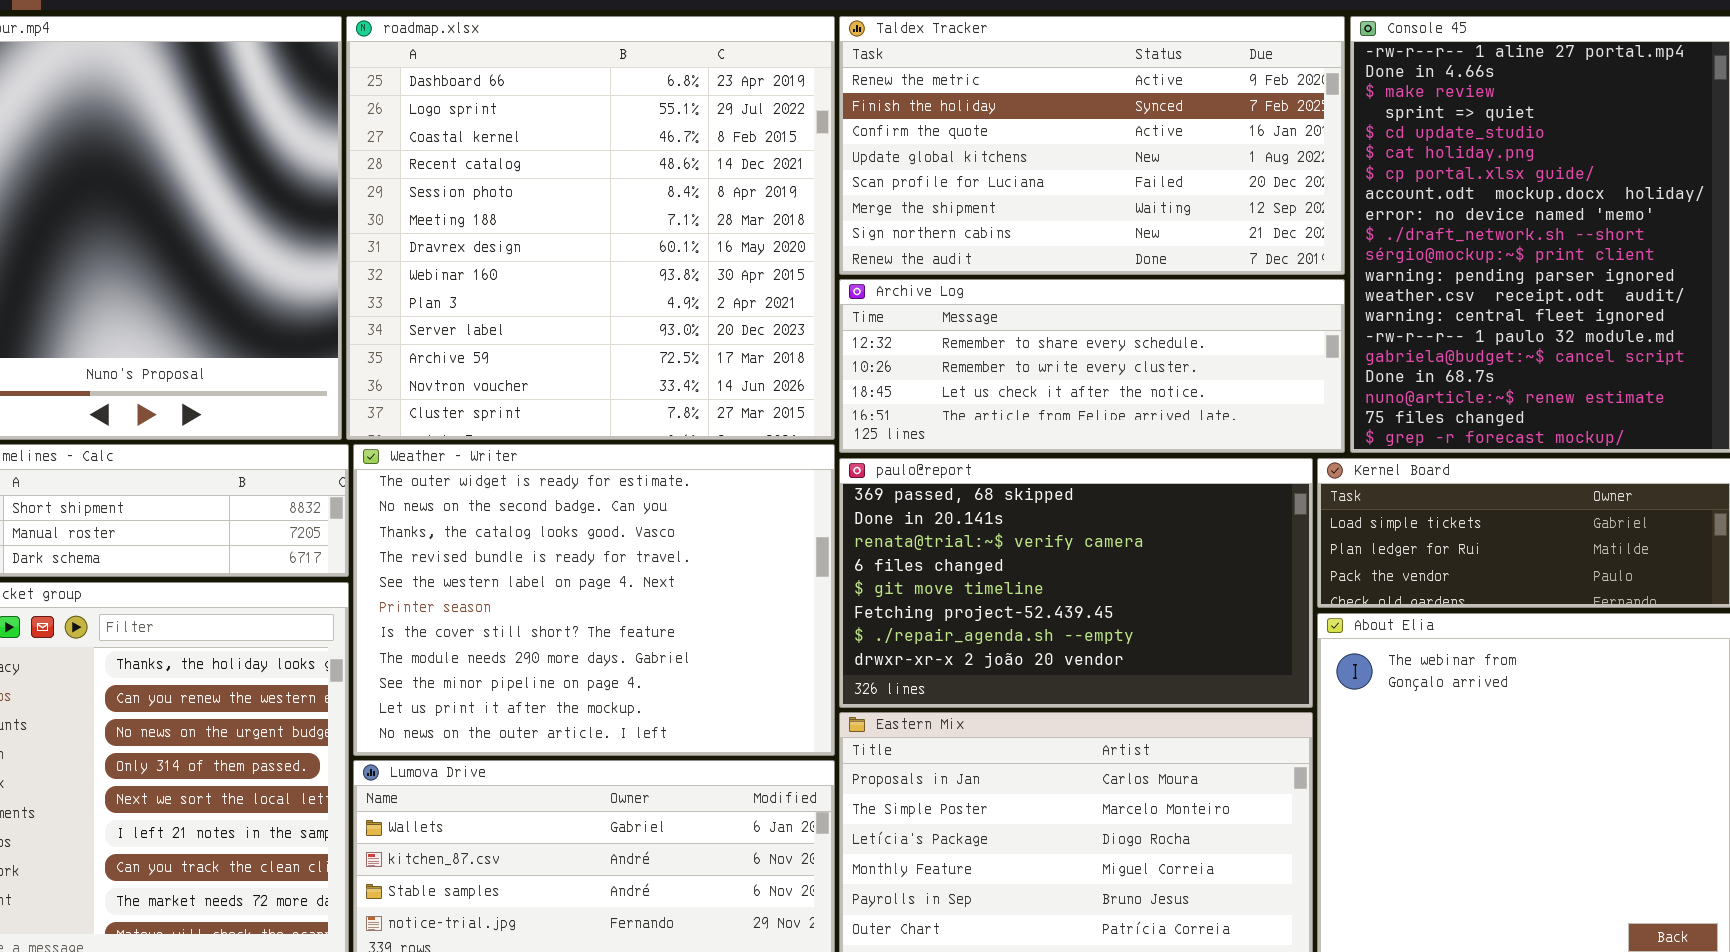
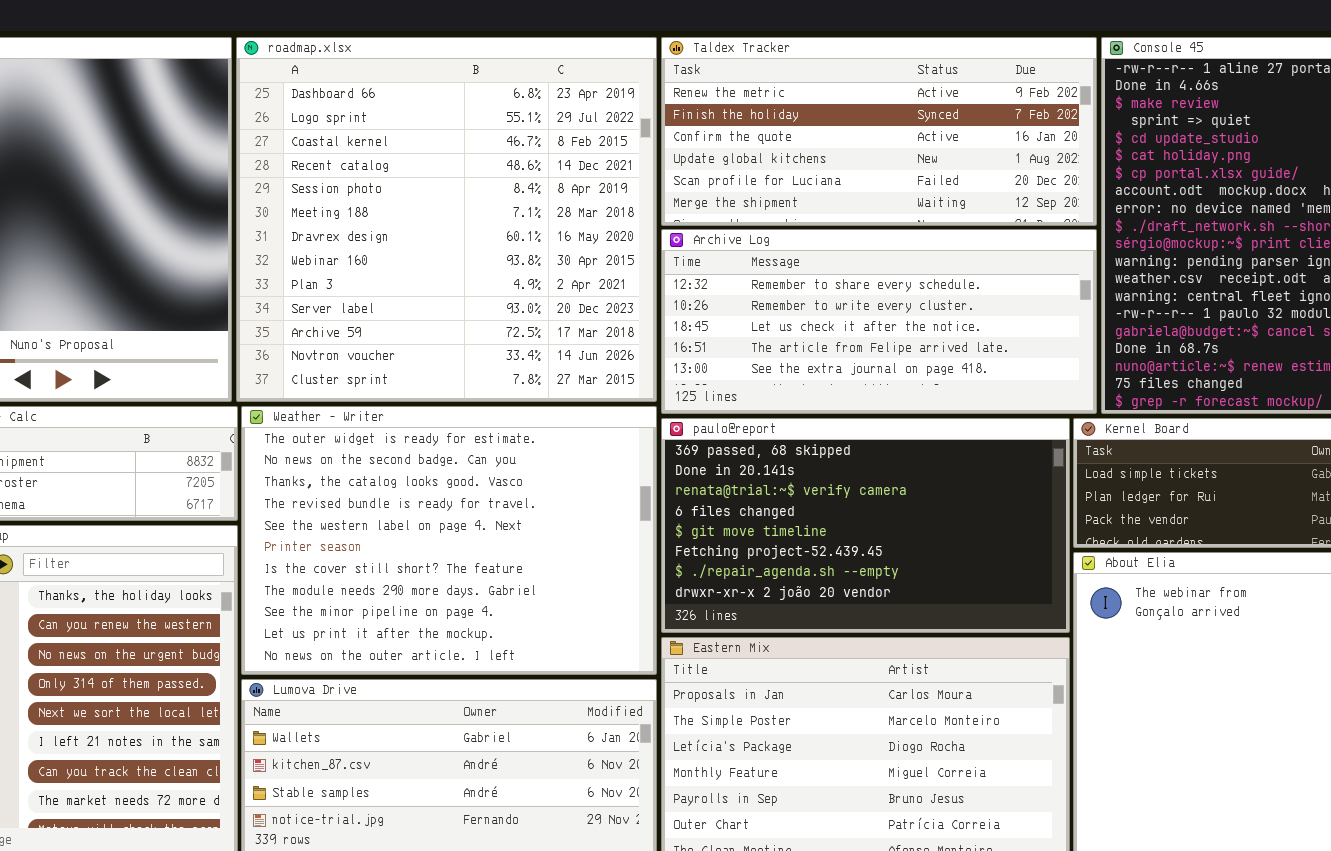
Taldex Tracker: [839,16,1345,275] -> [661,37,1097,226], resized
Archive Log: [839,279,1345,453] -> [661,229,1097,414], resized

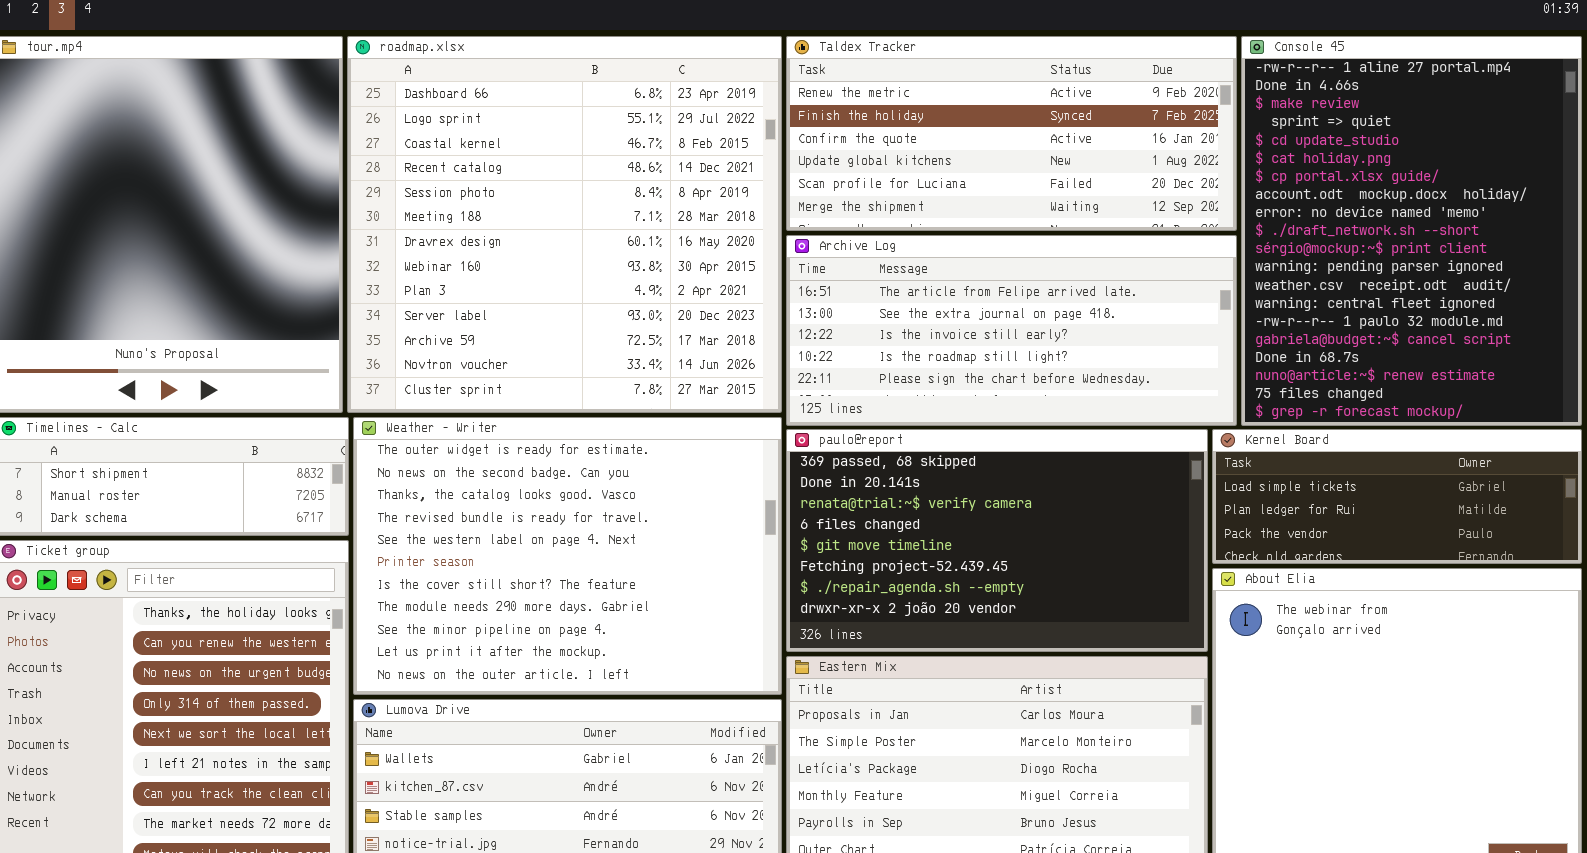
Archive Log: [661,229,1097,414] -> [786,235,1237,426], scrolled down 3 rows

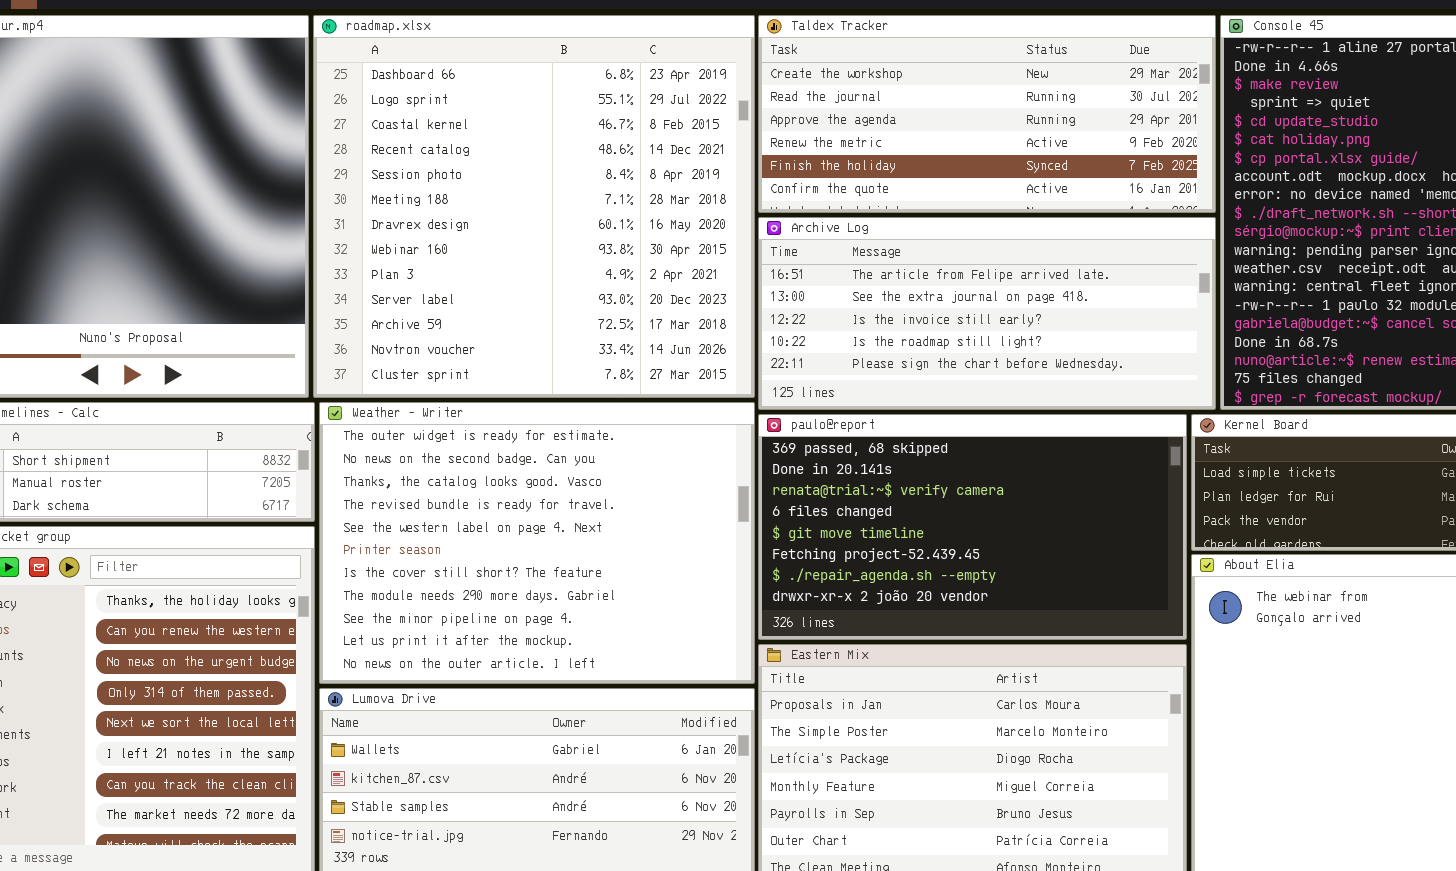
Taldex Tracker: [786,36,1237,231] -> [758,15,1216,213], scrolled up 3 rows

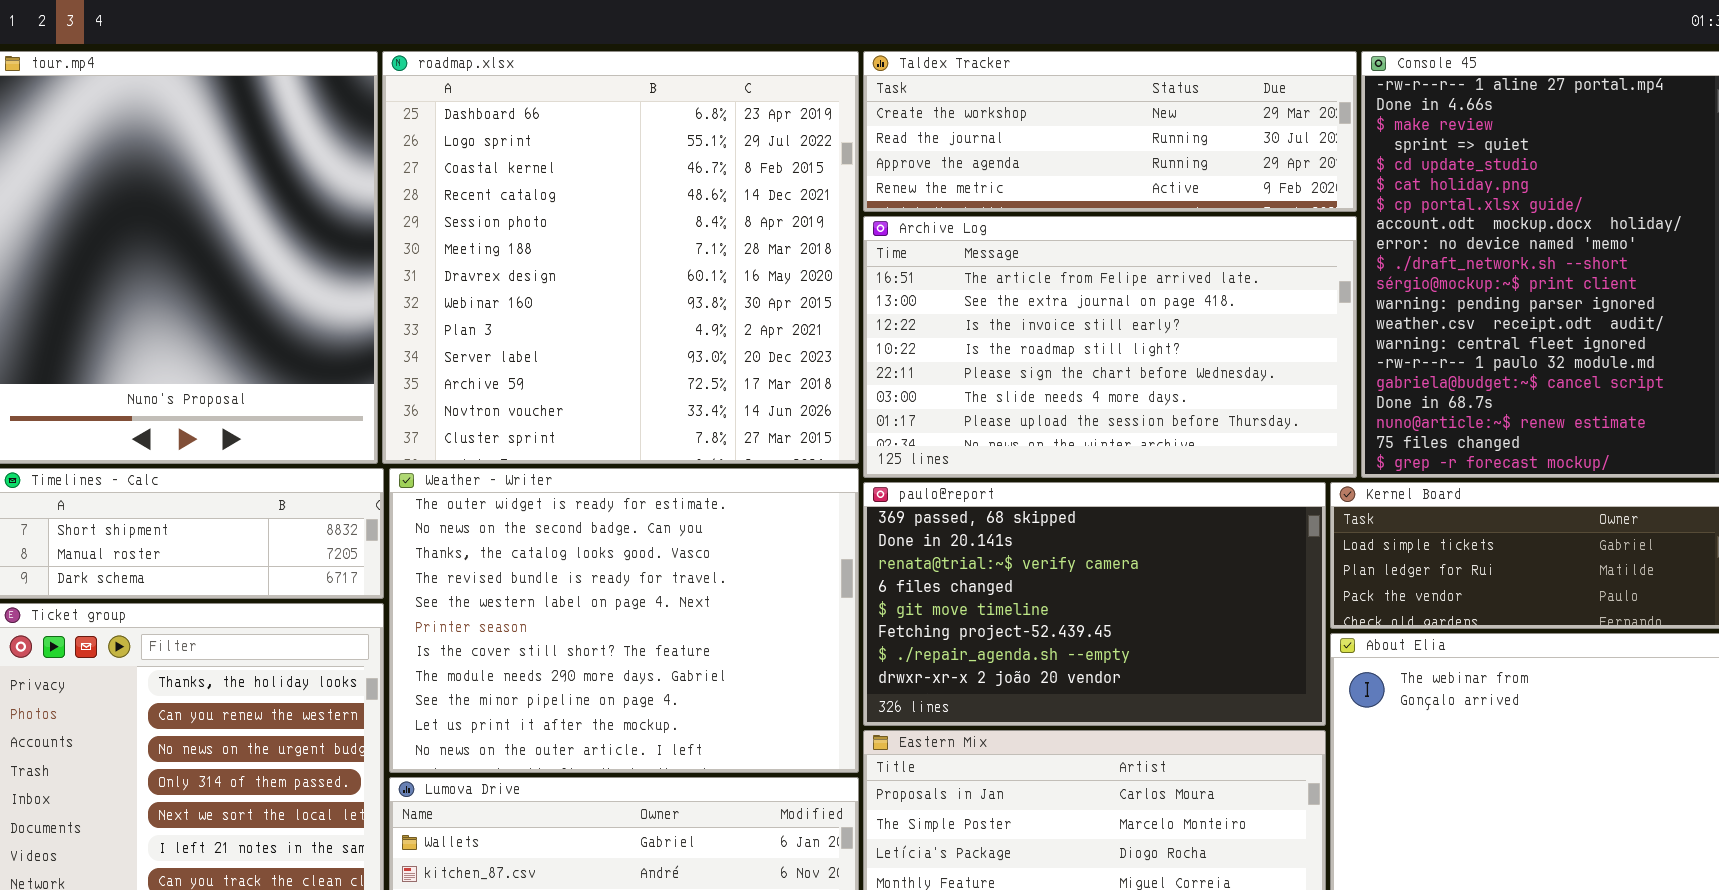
Taldex Tracker: [758,15,1216,213] -> [863,51,1357,212], resized
Archive Log: [758,217,1216,410] -> [863,216,1357,478], resized

